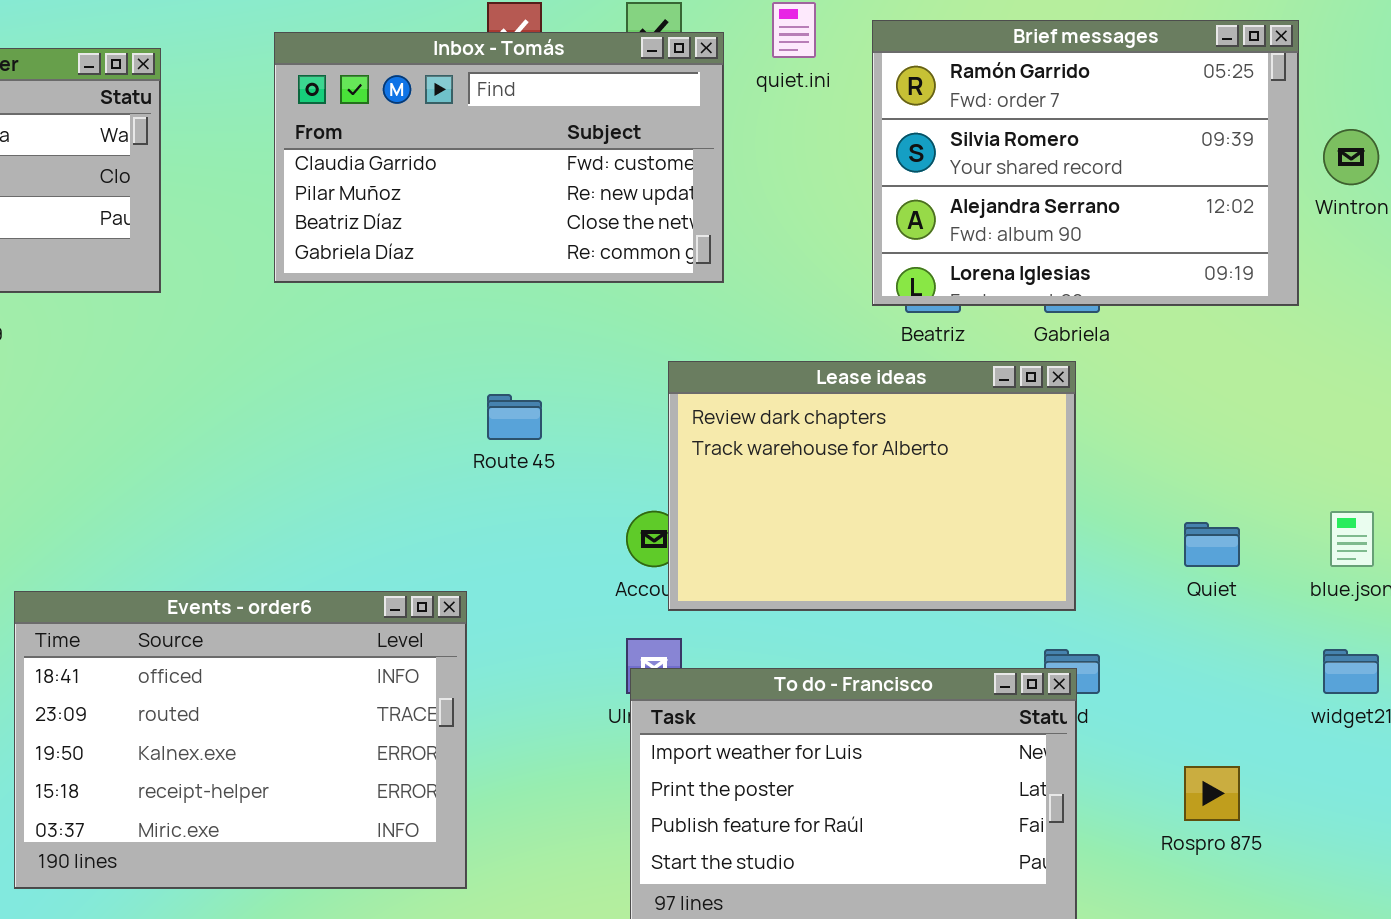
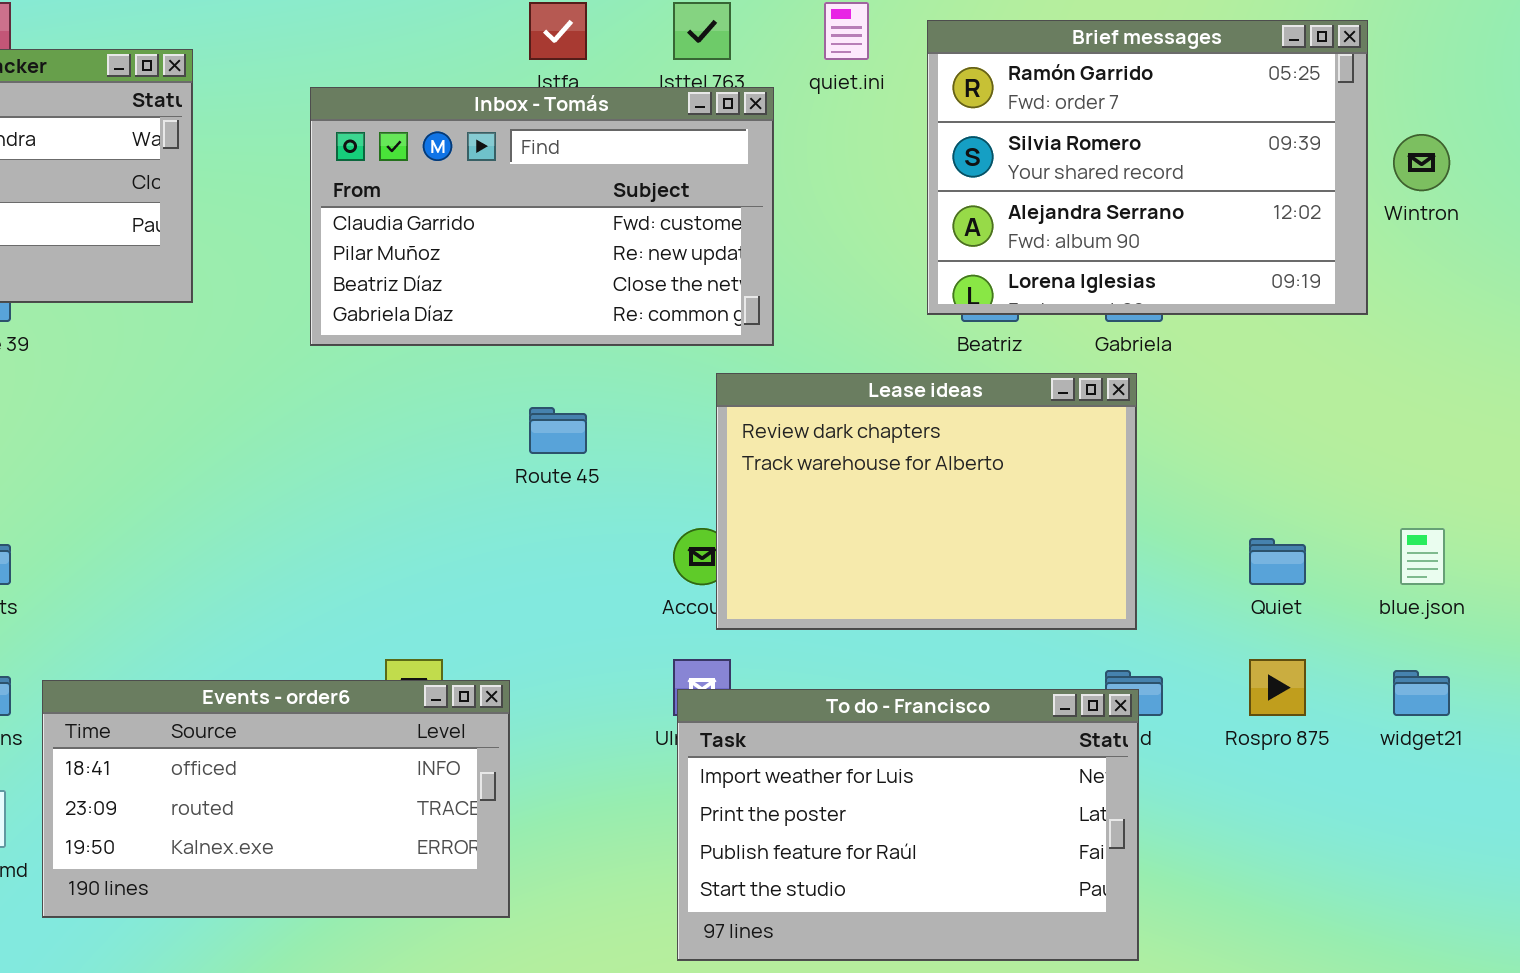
Inbox - Tomás: [274,32,724,283] -> [310,87,774,346], moved
Events - order6: [14,591,467,889] -> [42,680,510,918], resized
Rospro 875: [1184,766,1240,821] -> [1249,659,1306,716], moved

